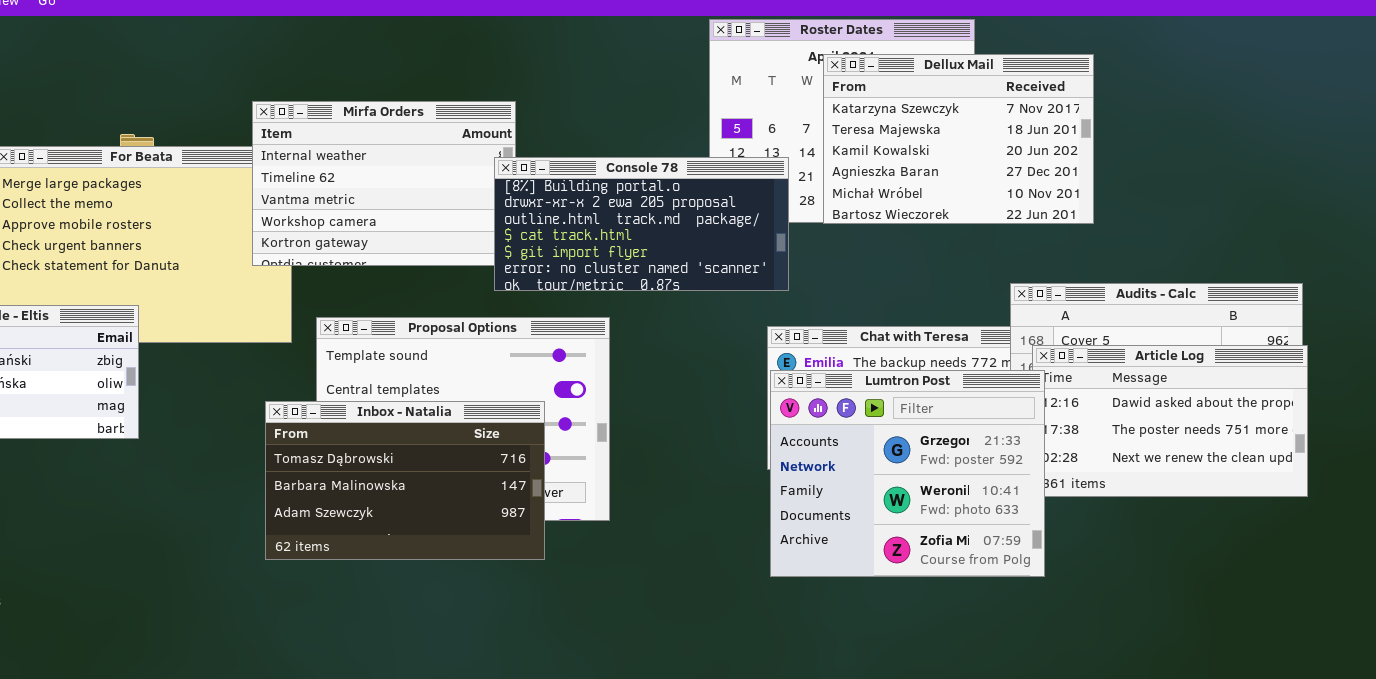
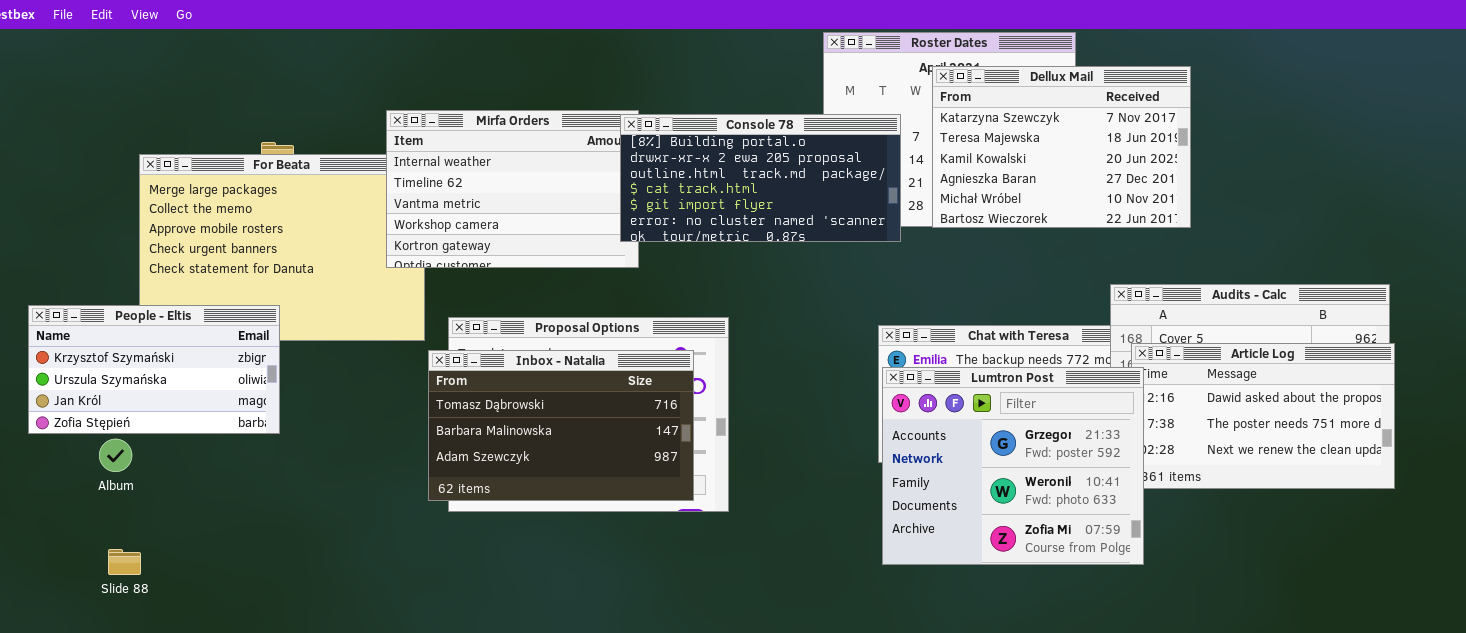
Console 78: [494,157,789,291] -> [620,114,901,242], moved
Inbox - Natalia: [265,401,545,560] -> [428,350,694,501], moved

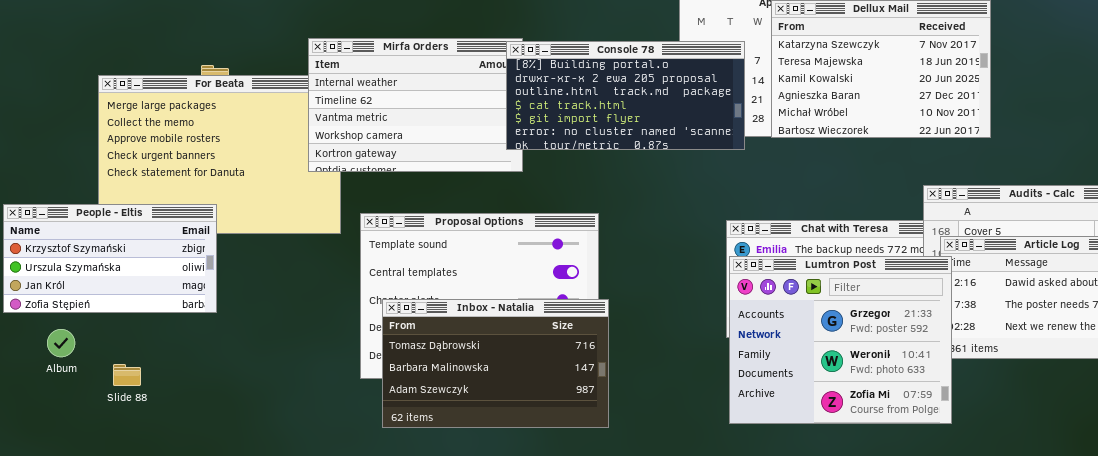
Inbox - Natalia: [428,350,694,501] -> [382,299,609,428], moved
Album: [99,439,132,472] -> [47,329,75,357], moved
Slide 88: [108,549,141,575] -> [113,364,141,386], moved

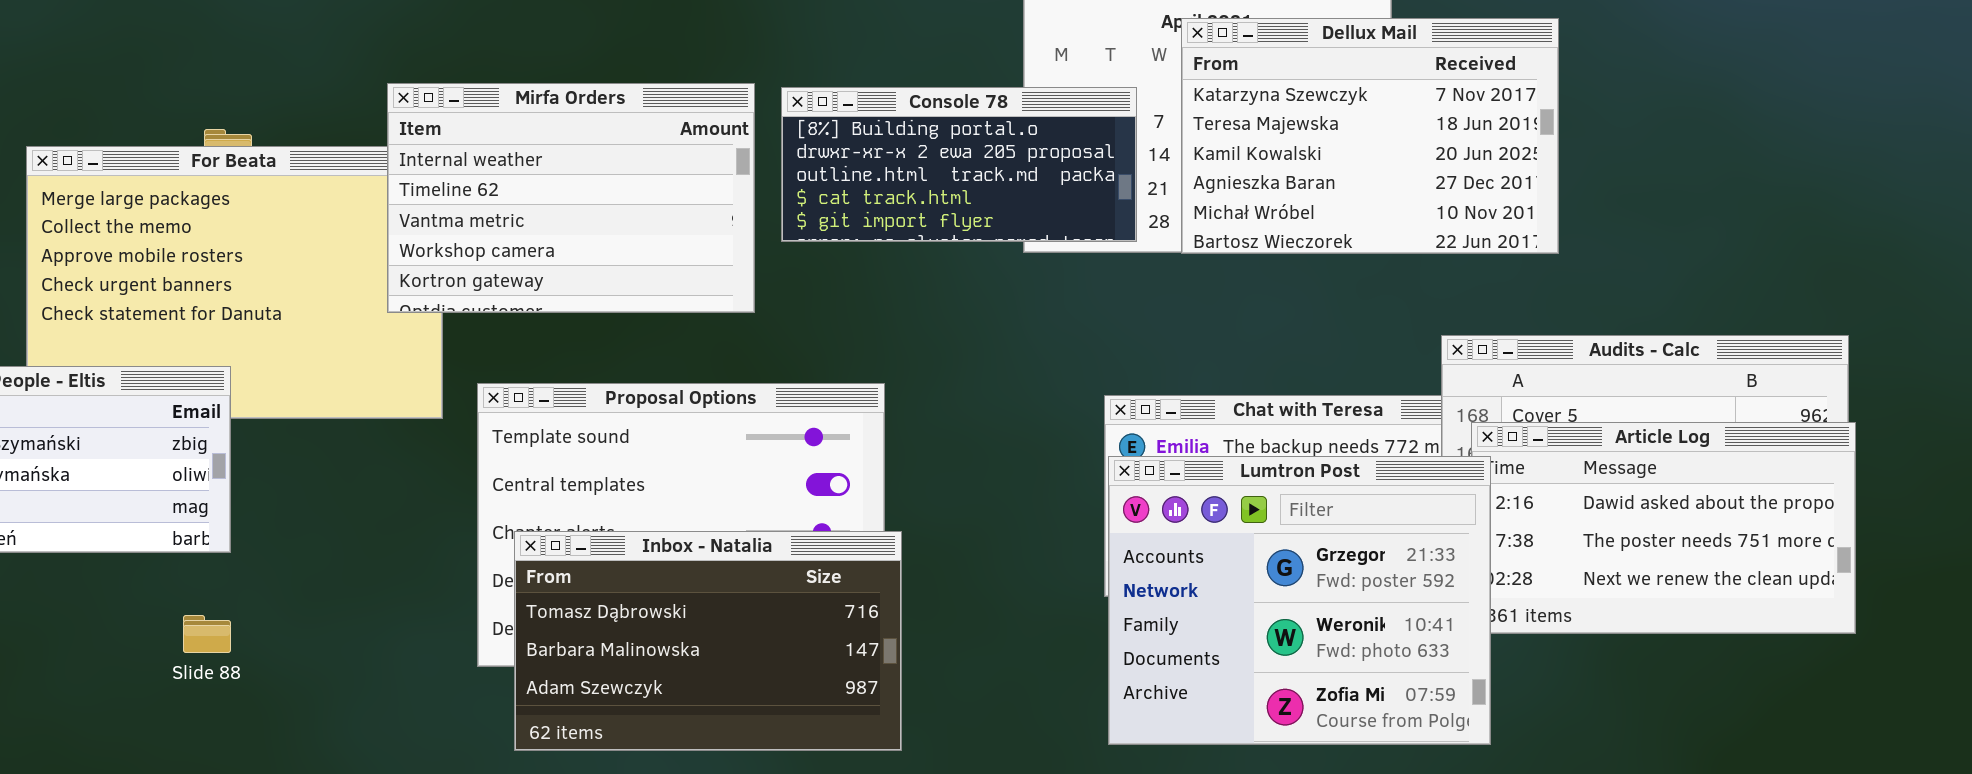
Console 78: [506,41,745,150] -> [781,87,1137,242], resized
Slide 88: [113,364,141,386] -> [183,615,231,653], moved

